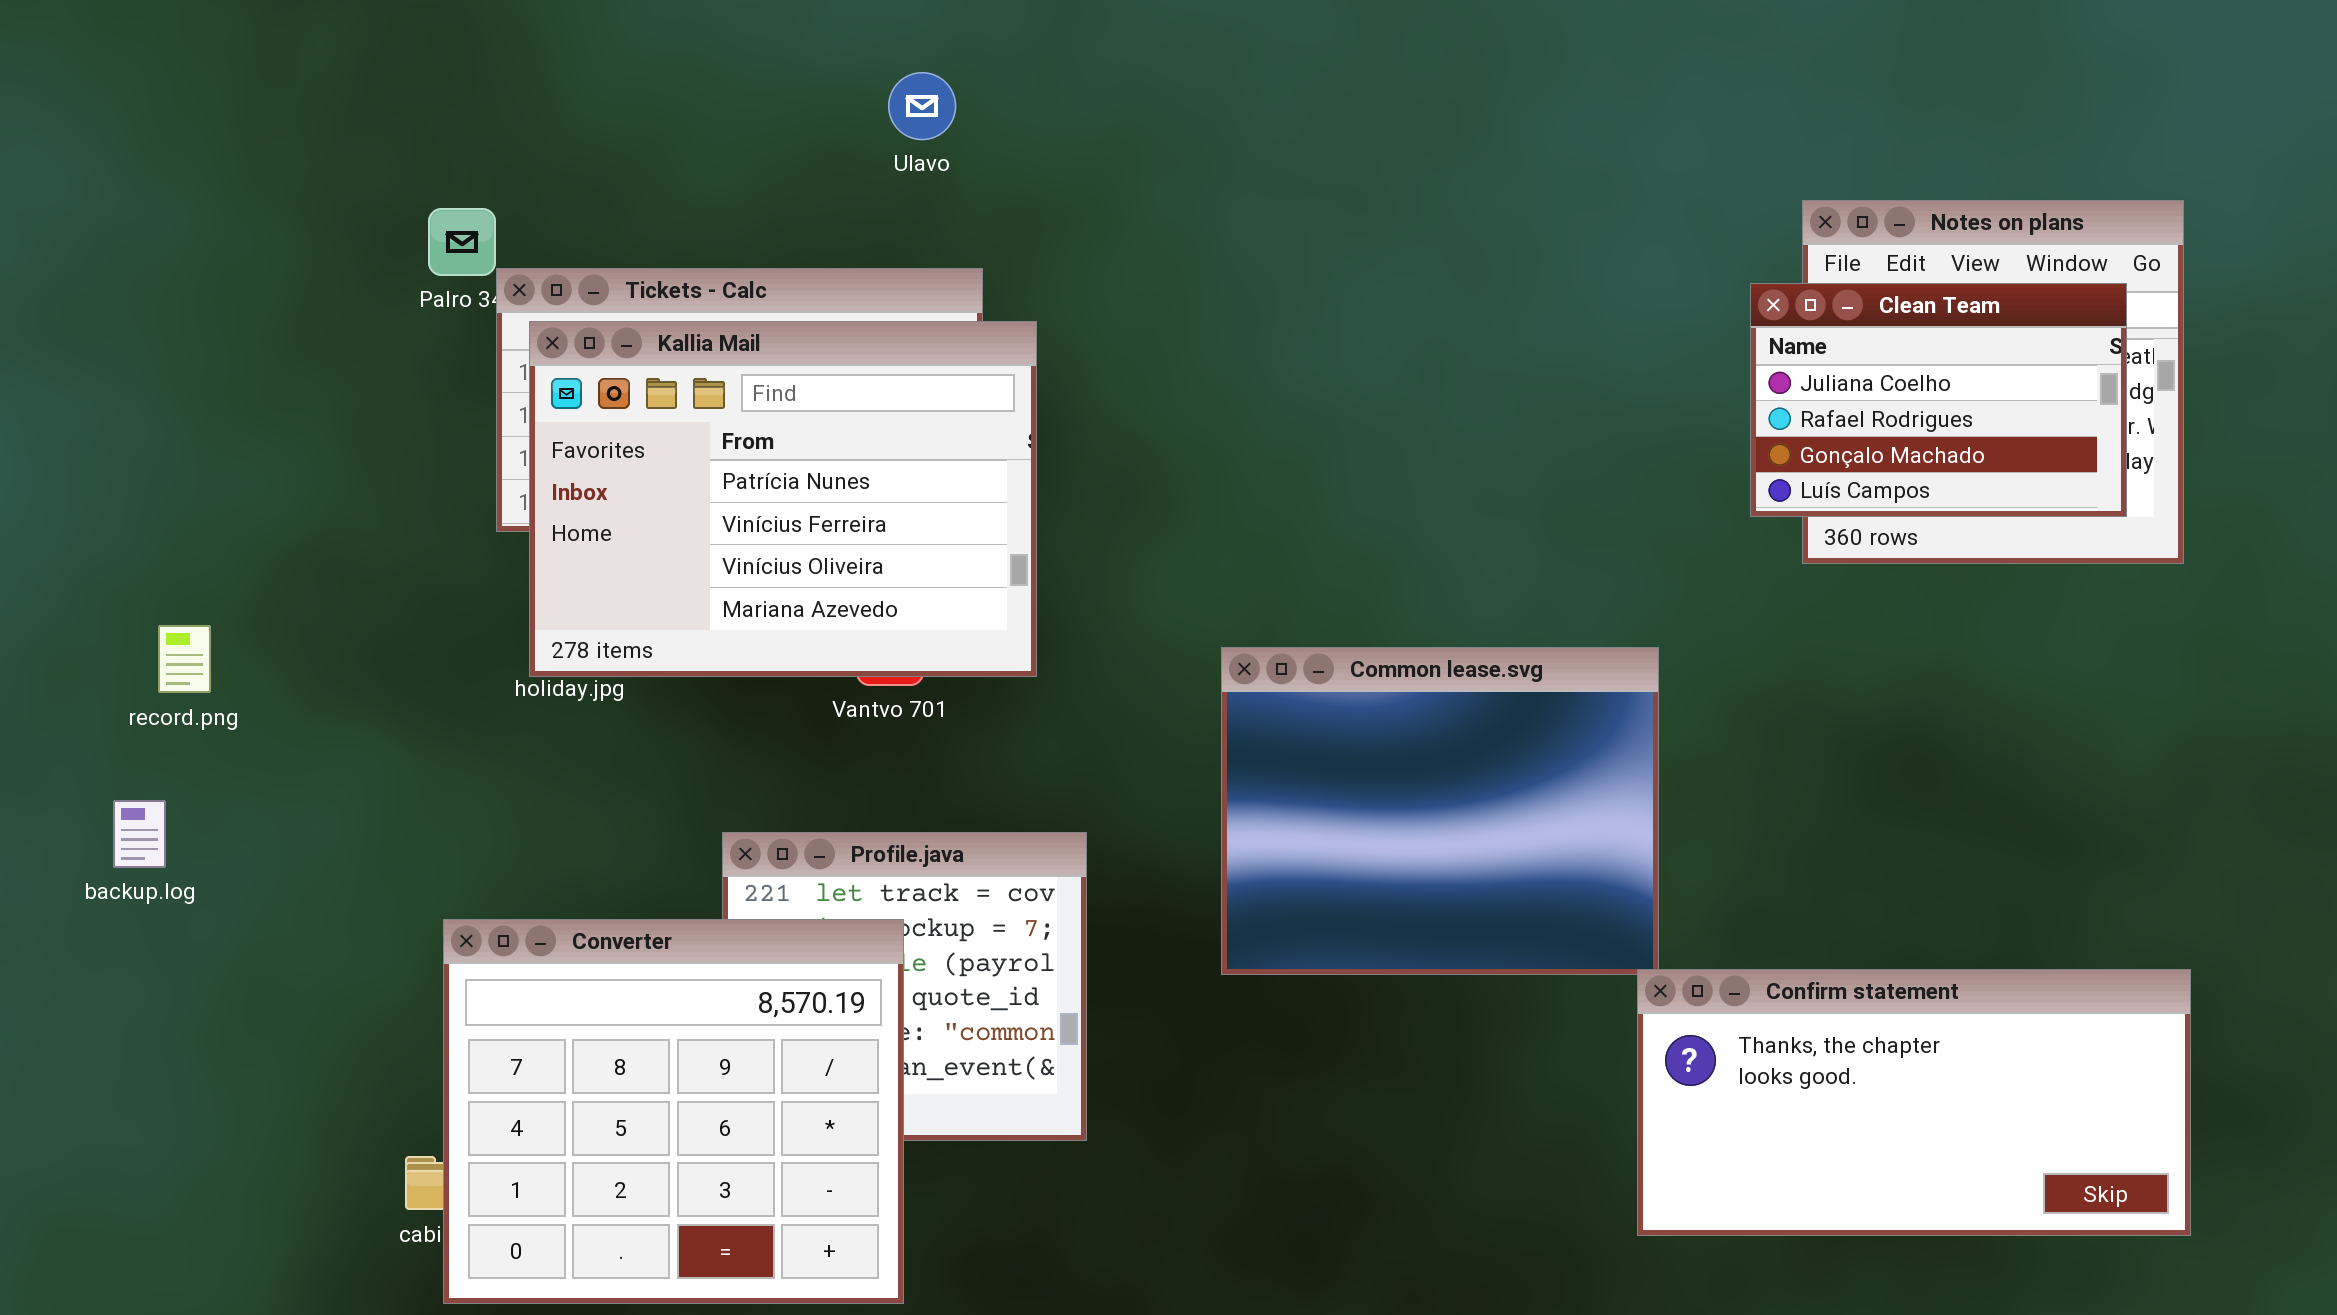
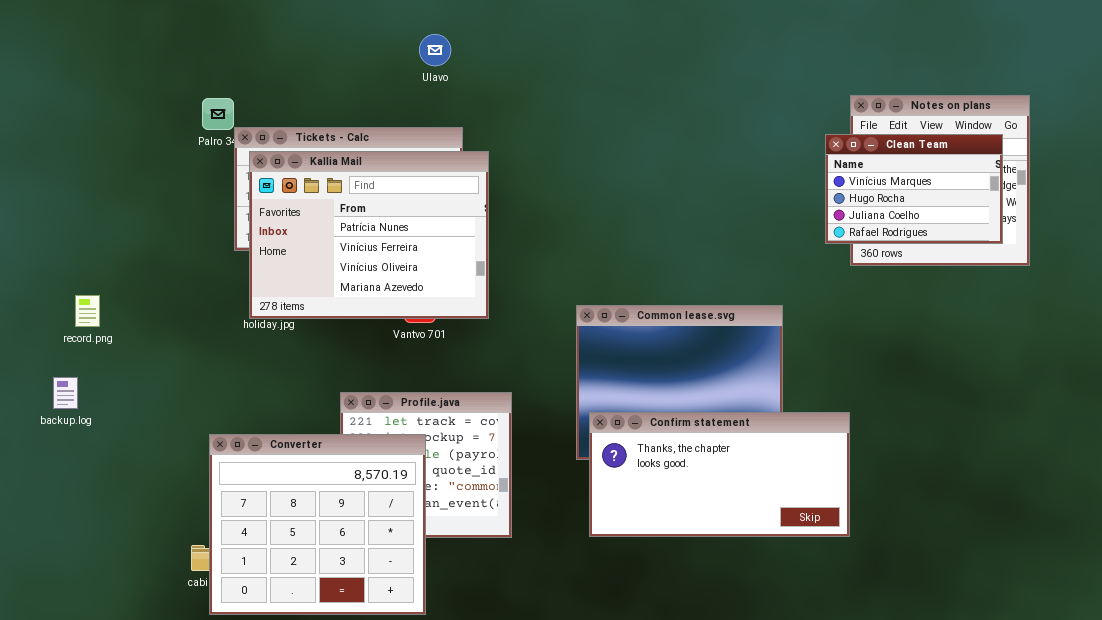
Clean Team: [1750,283,2127,517] -> [825,134,1003,244], scrolled up 2 rows
Confirm statement: [1637,969,2191,1236] -> [589,412,850,537], moved

